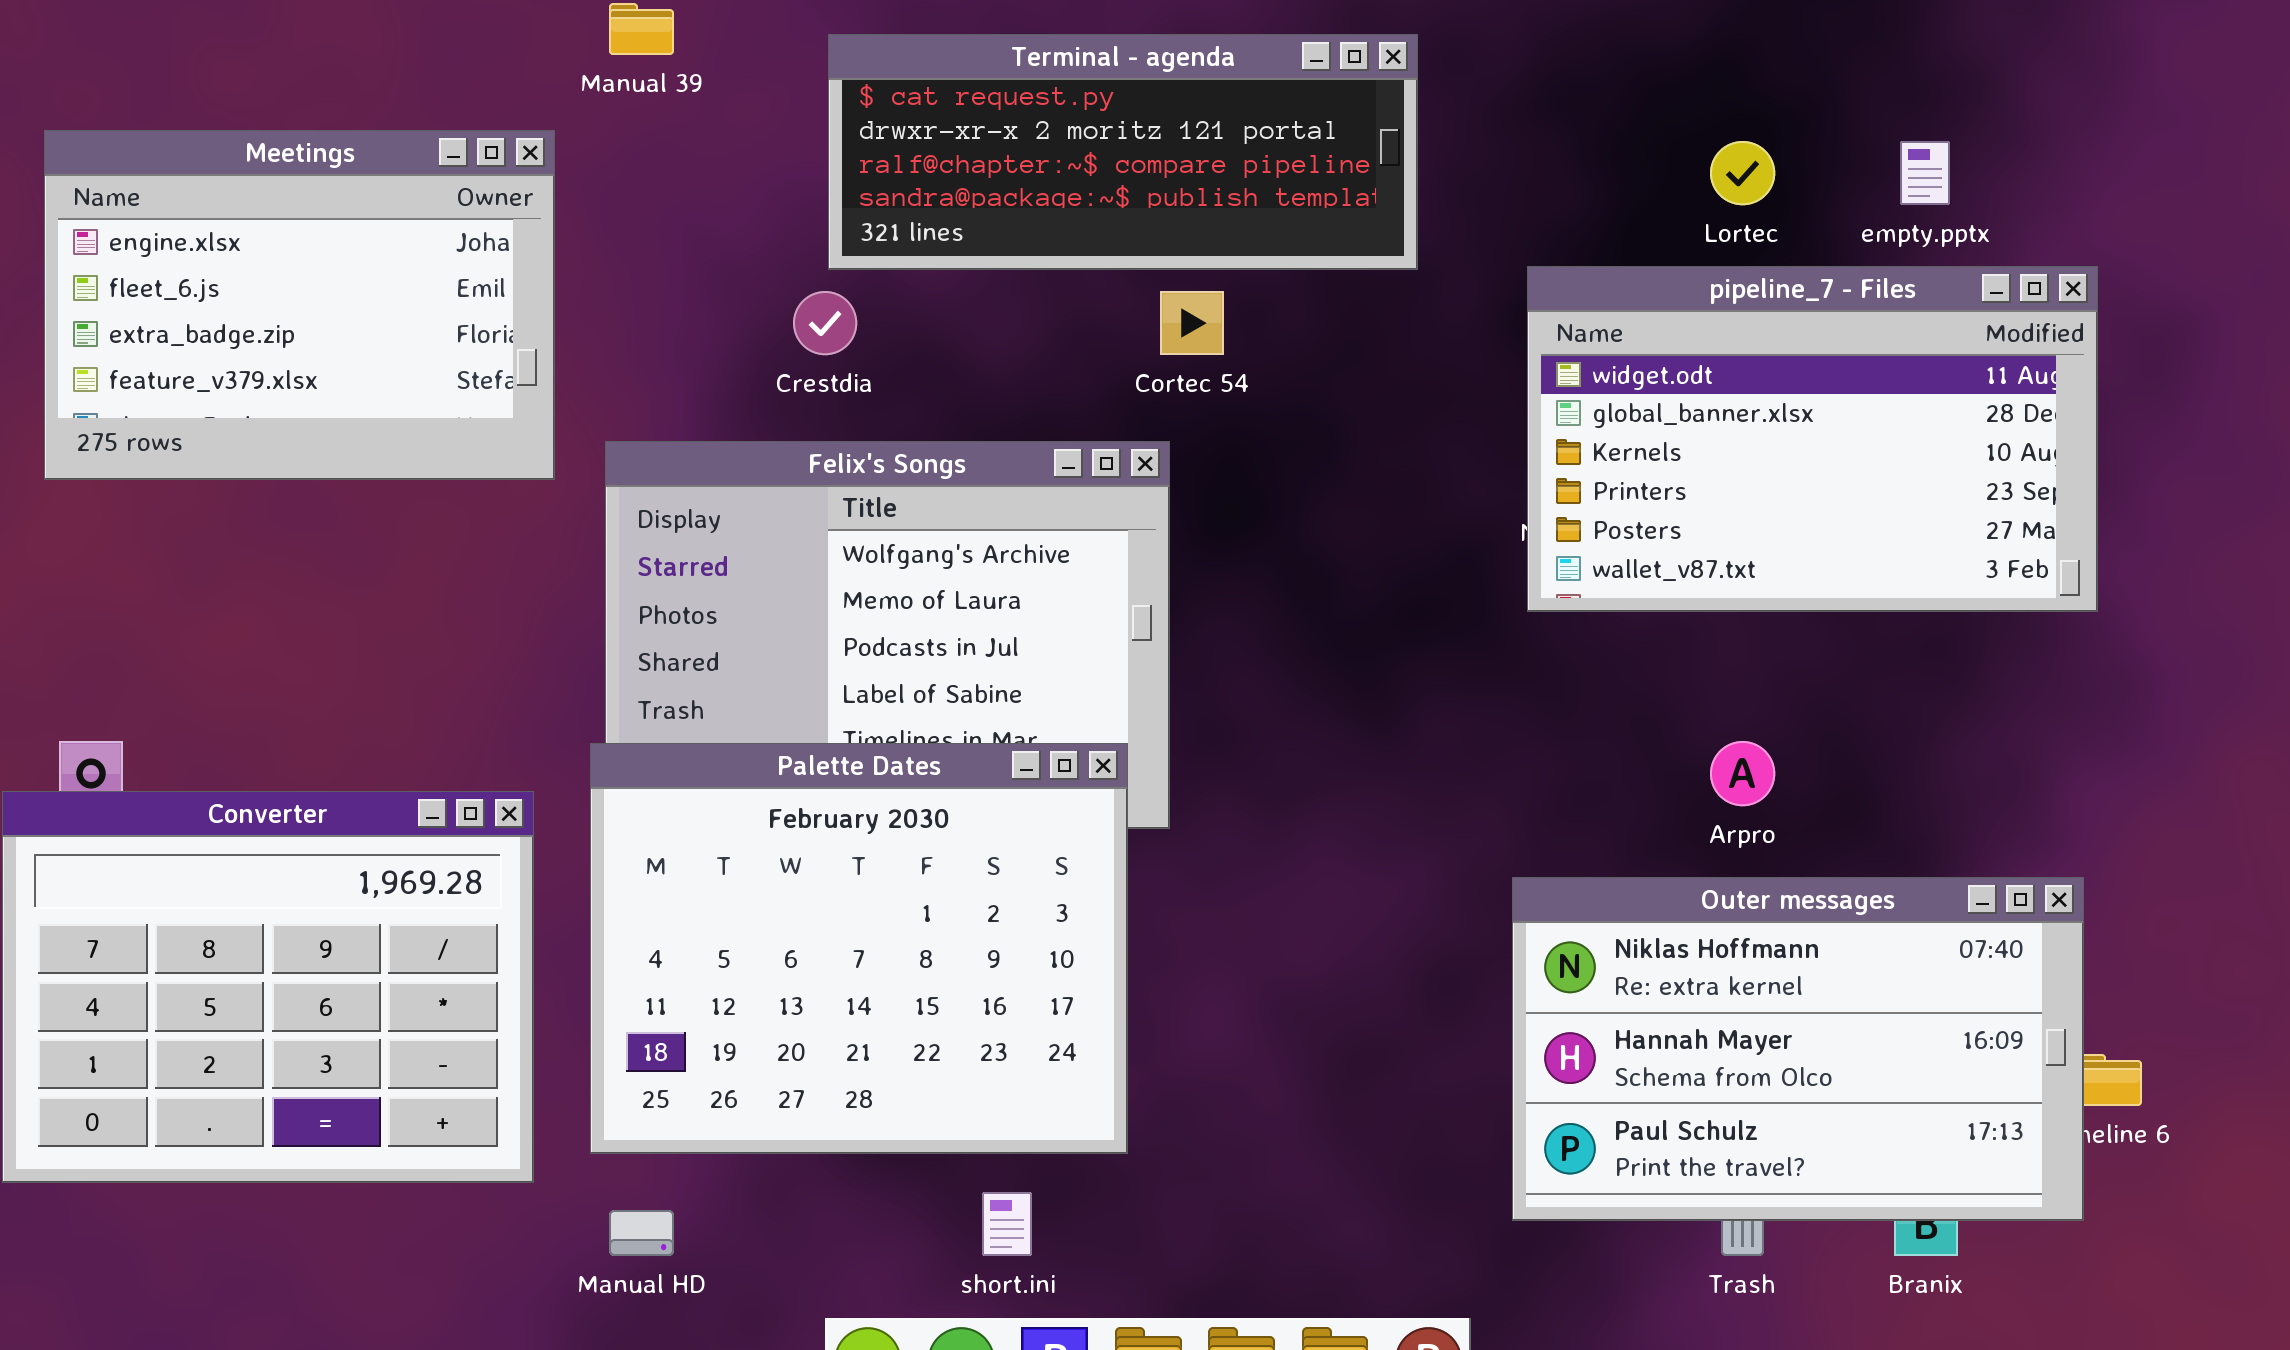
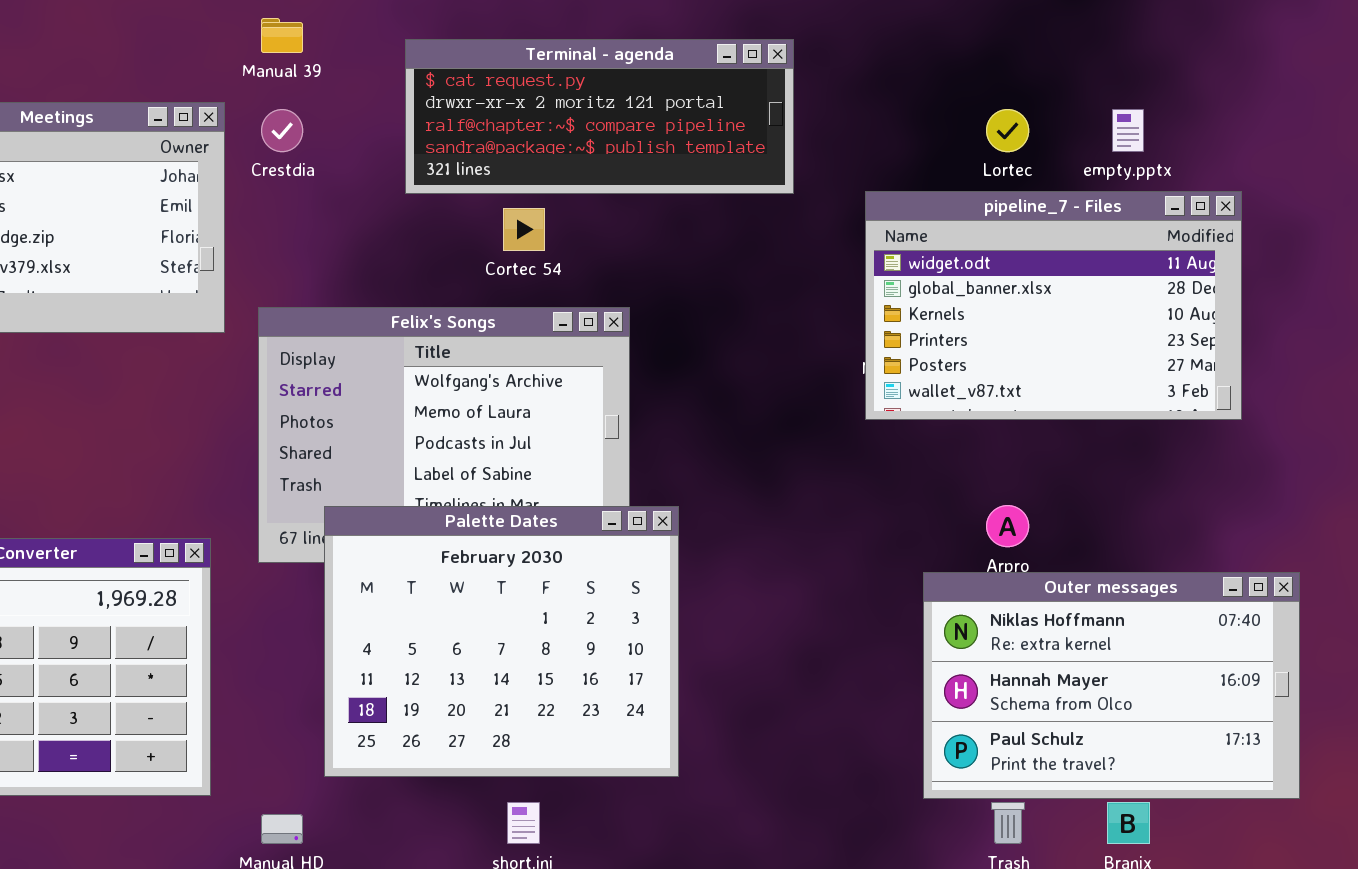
Crestdia: [793,291,857,355] -> [261,109,303,152], moved
Cortec 54: [1160,291,1224,355] -> [503,208,545,251], moved
Palette Dates: [590,743,1128,1154] -> [324,506,679,777], moved
Outer messages: [1512,877,2084,1221] -> [923,572,1300,799], moved

